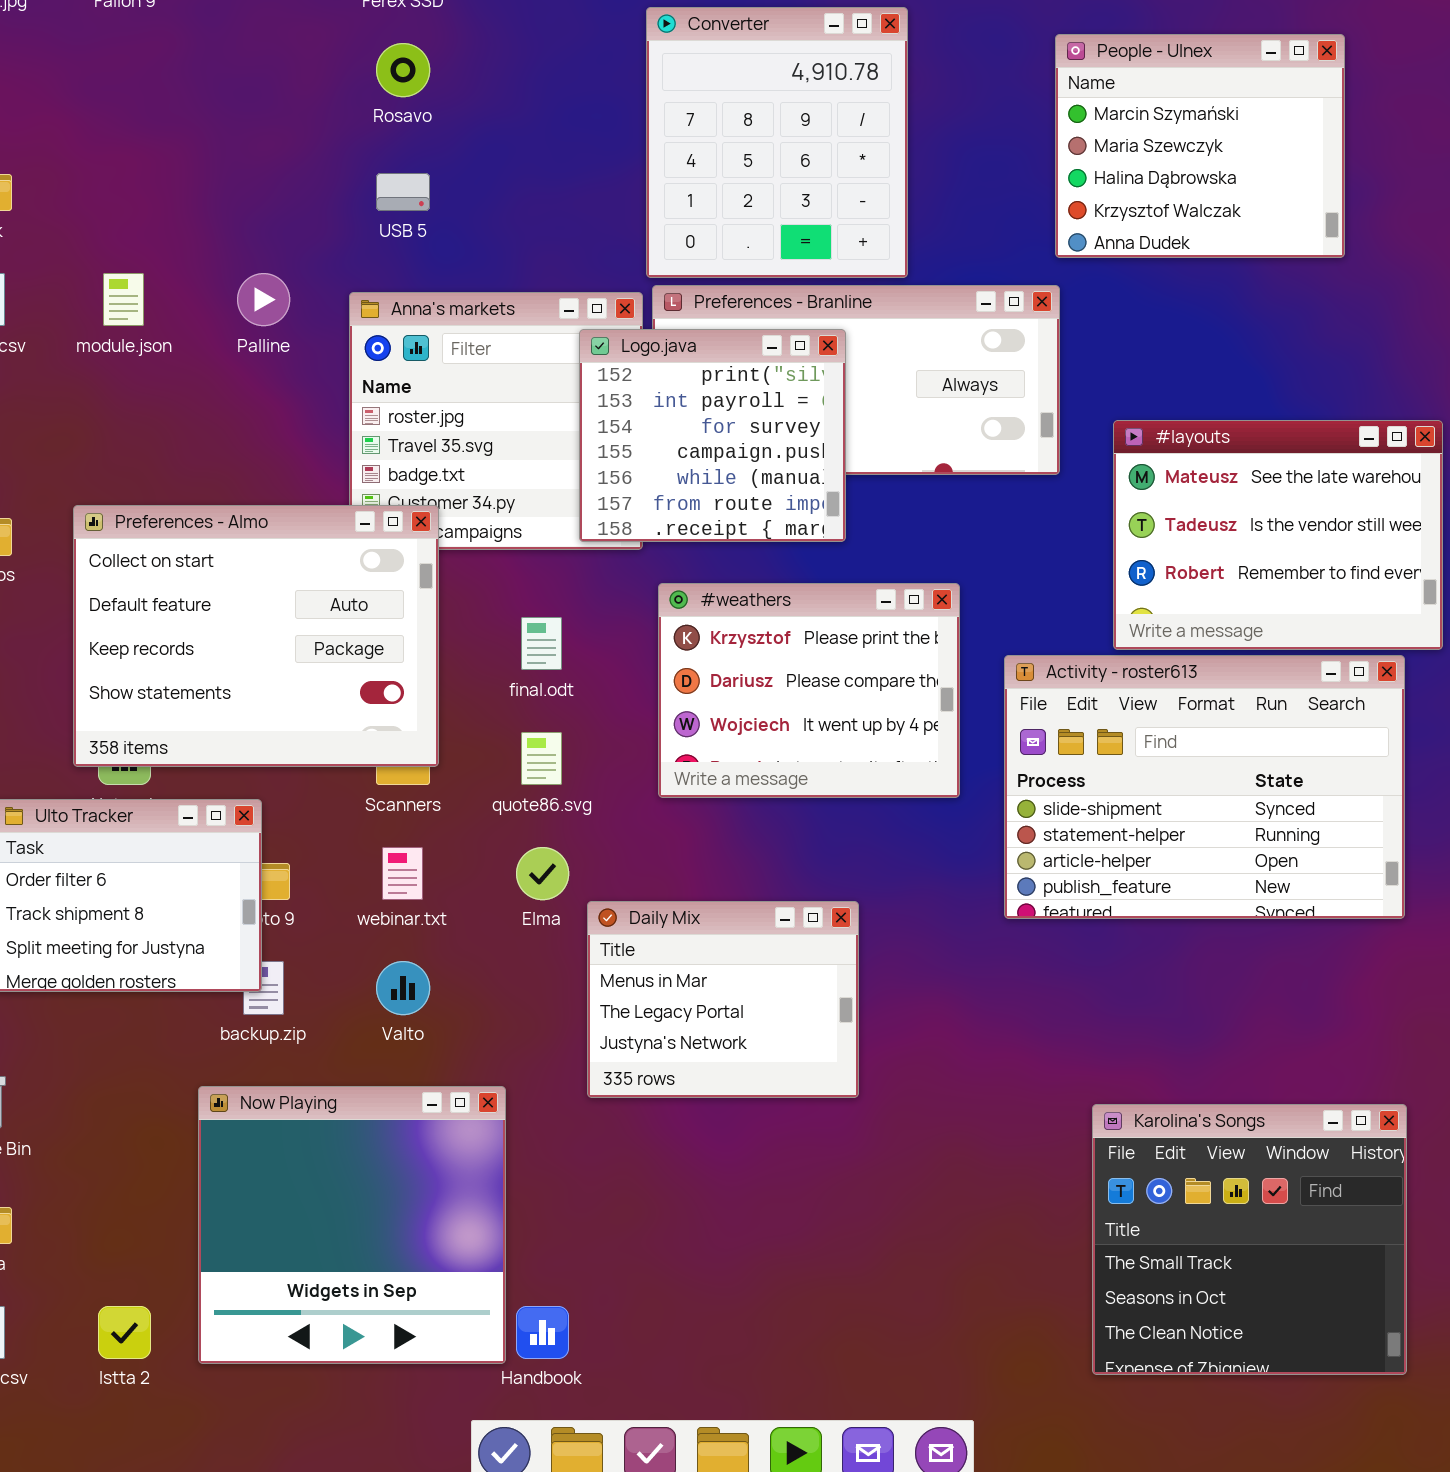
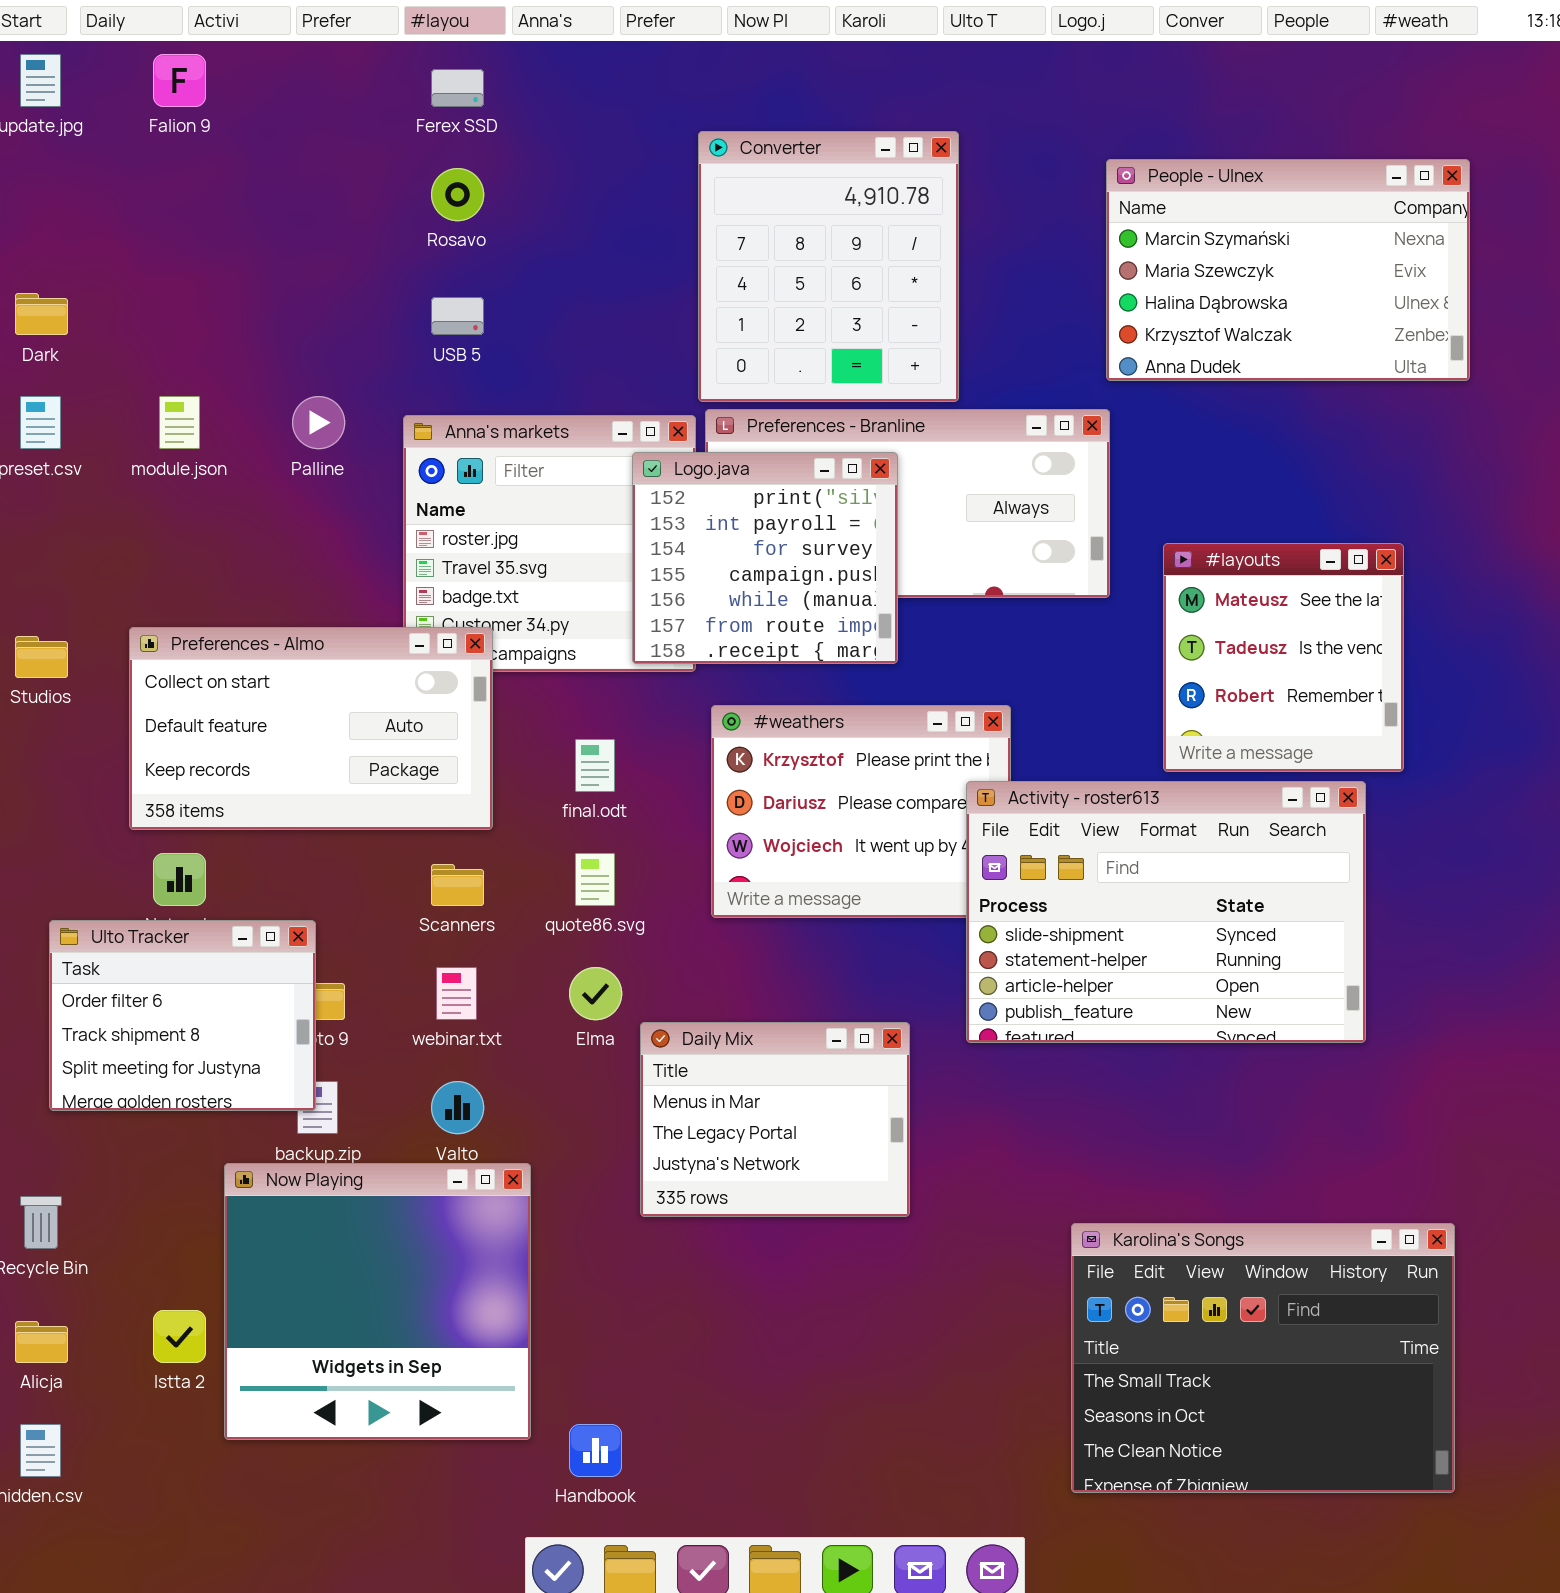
People - Ulnex: [1055,34,1345,258] -> [1106,159,1470,381], resized
#layouts: [1113,420,1443,650] -> [1163,543,1404,772], resized
Preferences - Almo: [73,505,439,767] -> [129,627,493,830], resized
Activity - roster613: [1004,655,1405,919] -> [966,781,1366,1043], moved
Now Playing: [198,1086,506,1364] -> [224,1163,531,1440], moved
Karolina's Songs: [1092,1104,1407,1375] -> [1071,1223,1455,1493], resized
Istta 2: [98,1306,151,1359] -> [153,1310,206,1363], moved

